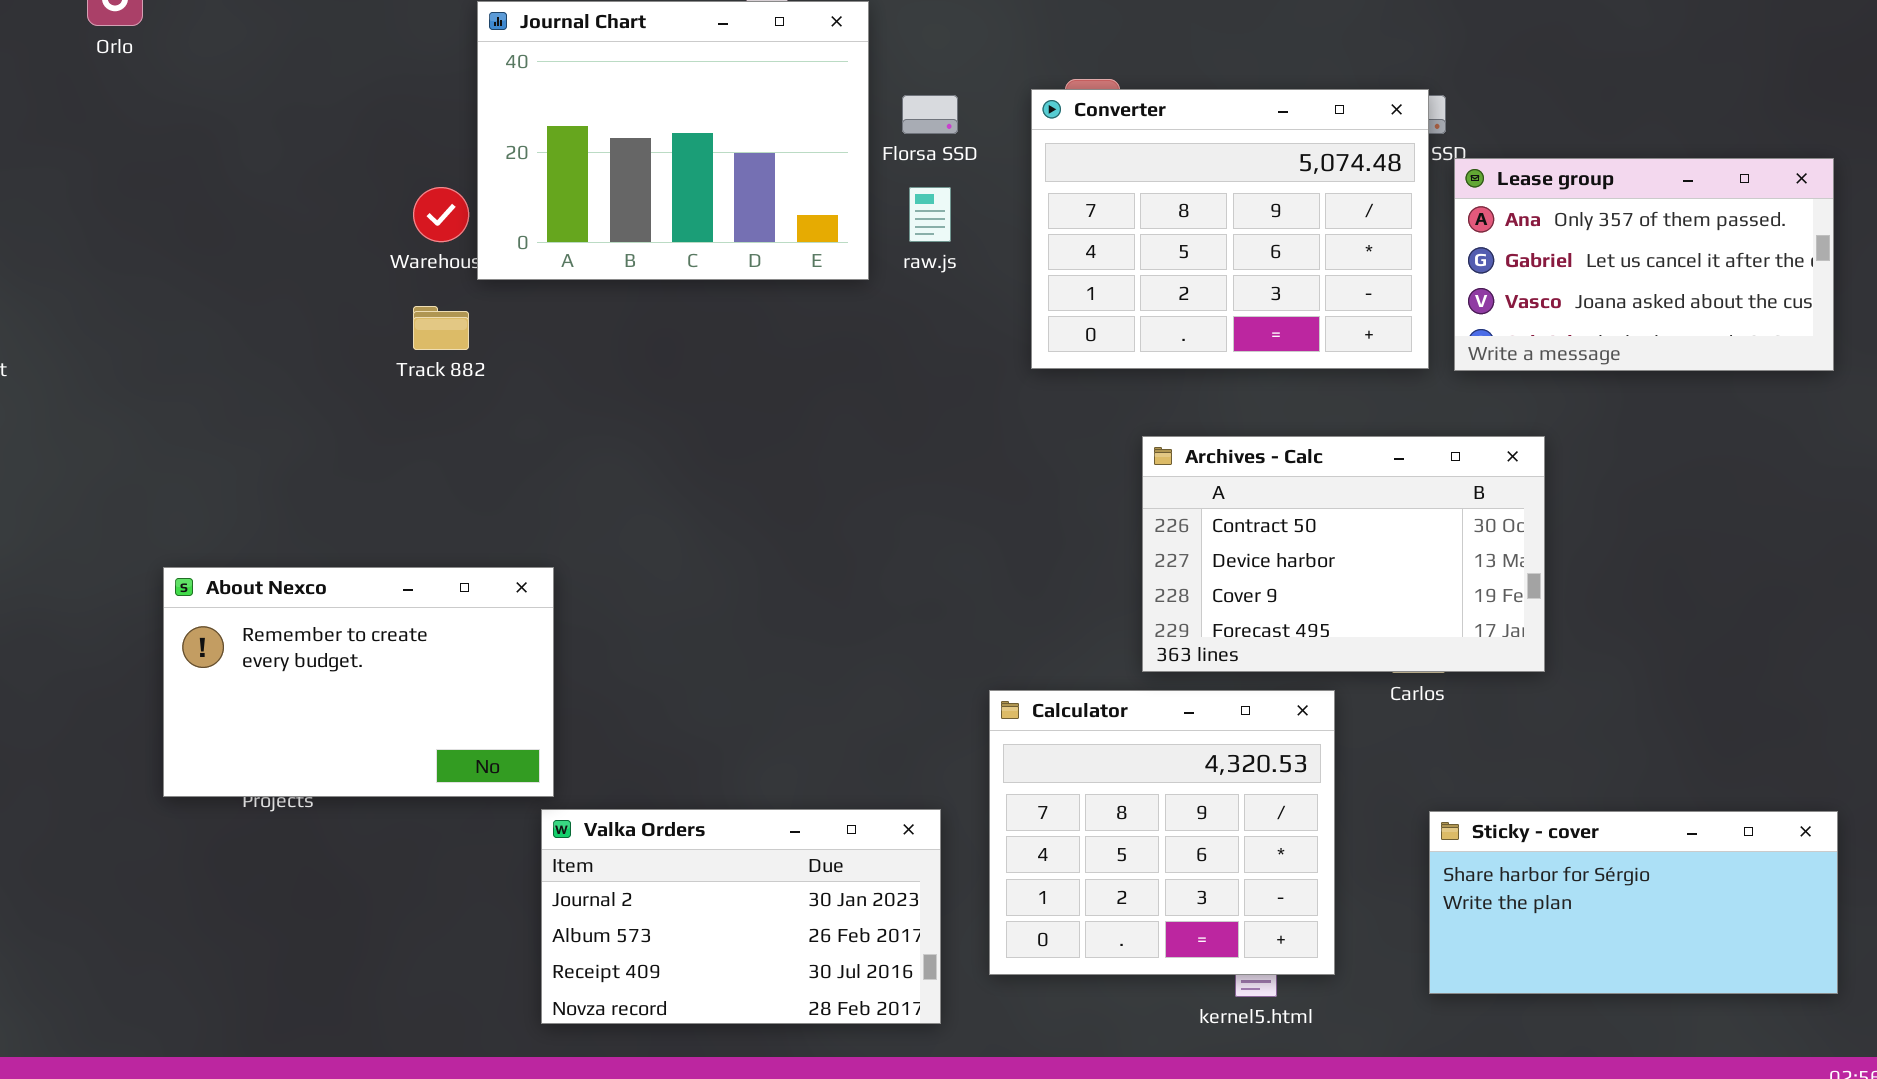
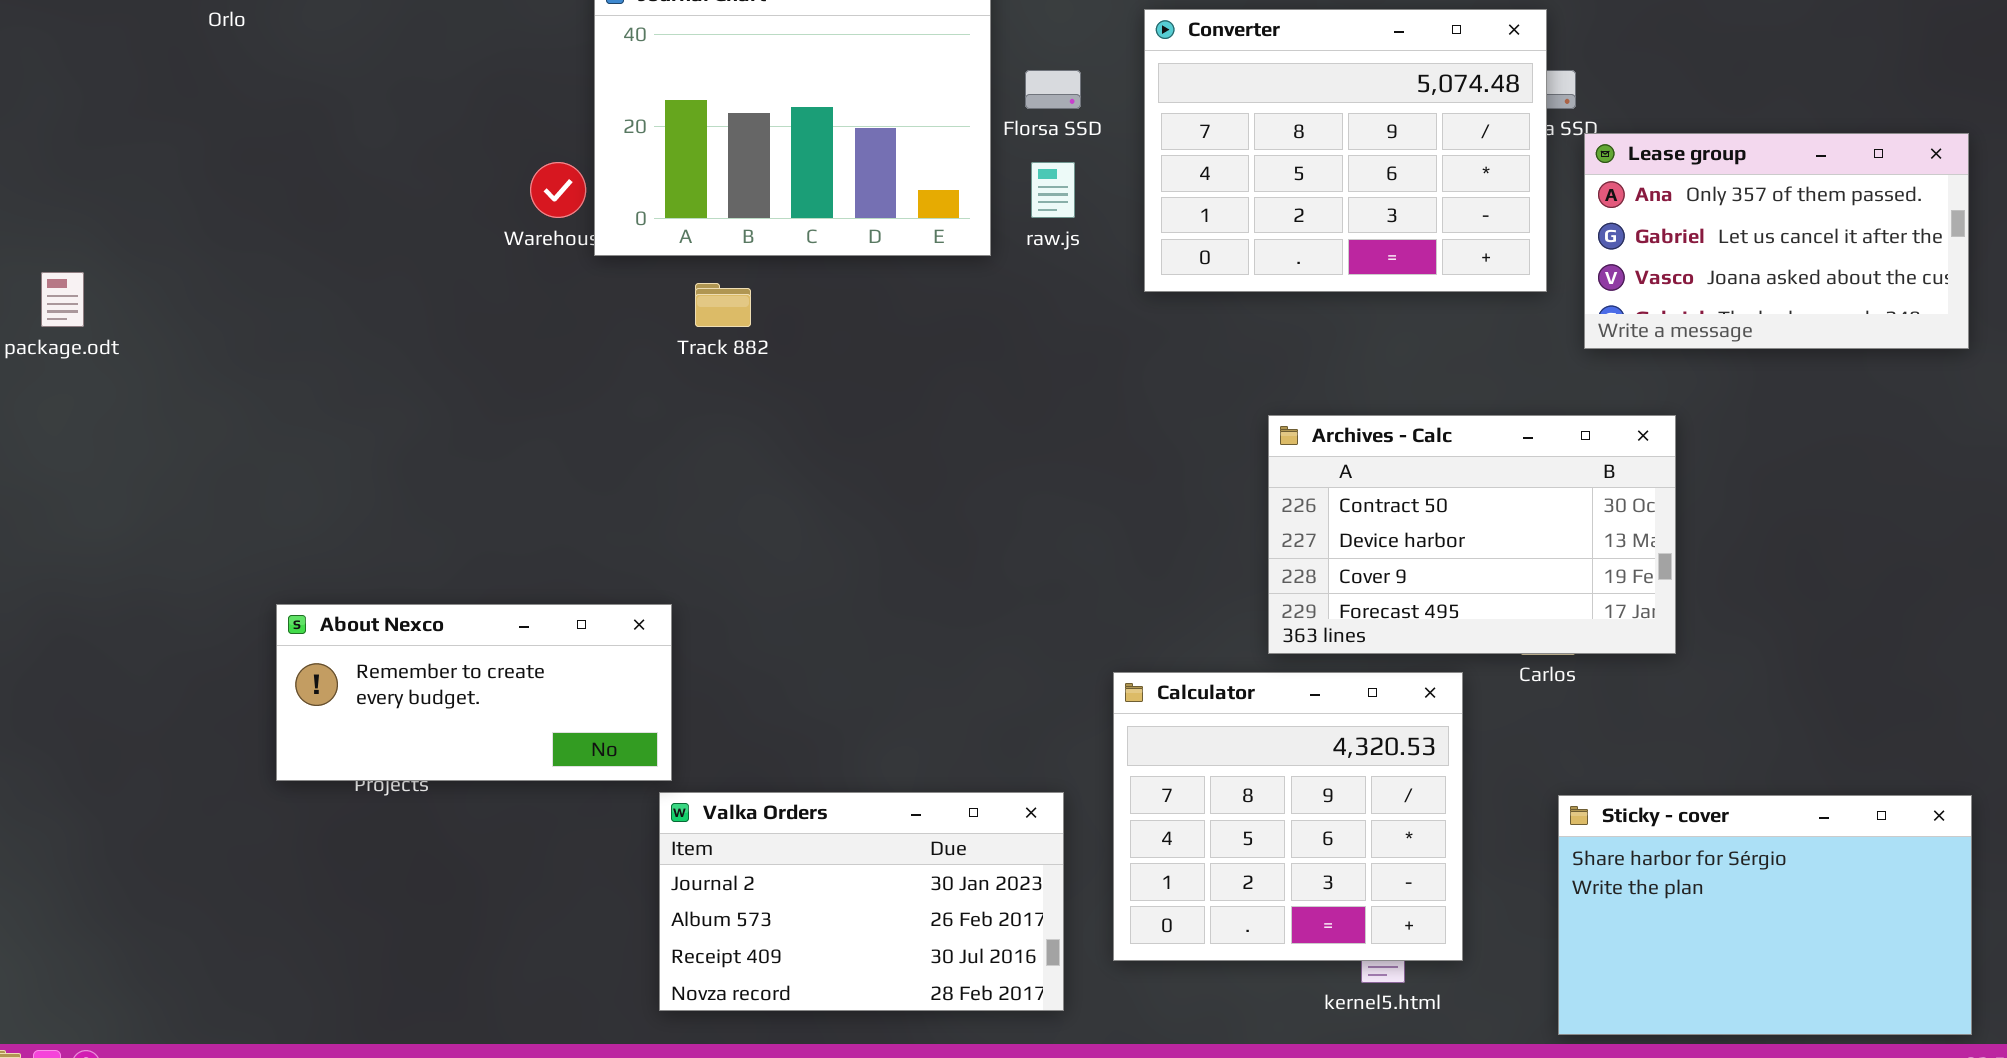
Converter: [1031,89,1429,369] -> [1144,9,1547,292], moved
Track 882: [413,306,469,350] -> [695,283,751,327], moved
About Nexco: [163,567,554,797] -> [276,604,672,781], resized
Sticky - cover: [1429,811,1838,994] -> [1558,795,1972,1035], resized

